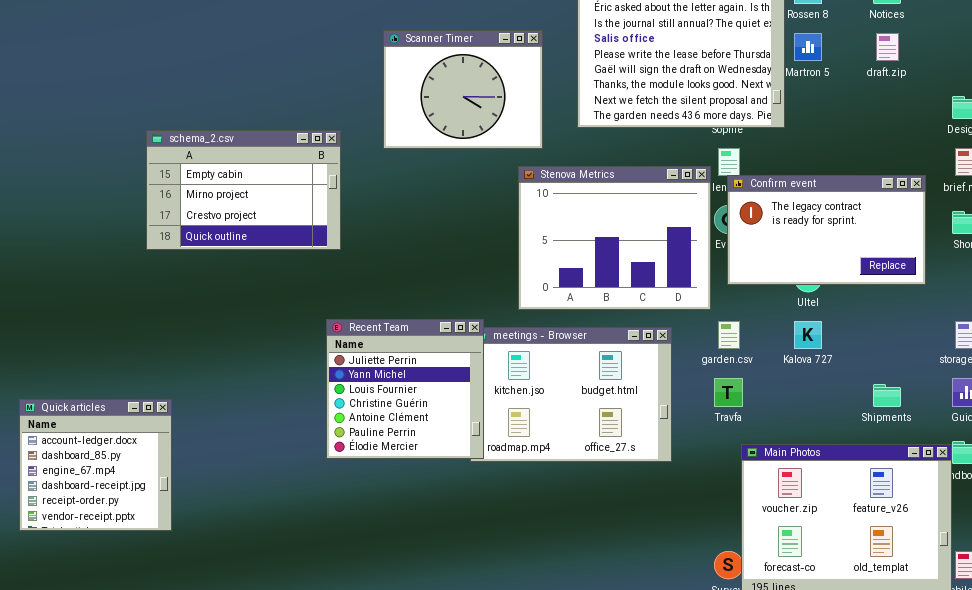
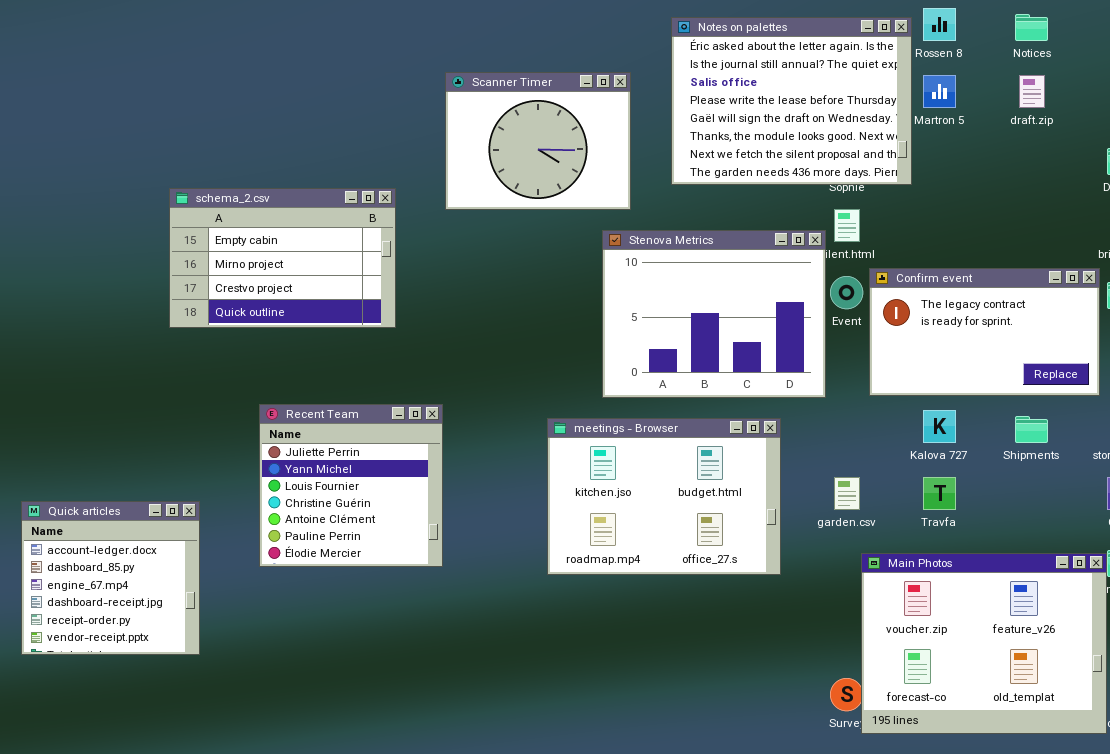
Confirm event: [727,175,926,285] -> [869,268,1100,396], moved
Recent Team: [326,319,484,459] -> [259,404,443,567], moved
garden.csv: [718,321,740,349] -> [834,477,860,510], moved
Travfa: [714,378,743,407] -> [923,477,956,510], moved
Shipments: [873,384,901,407] -> [1015,416,1048,443], moved

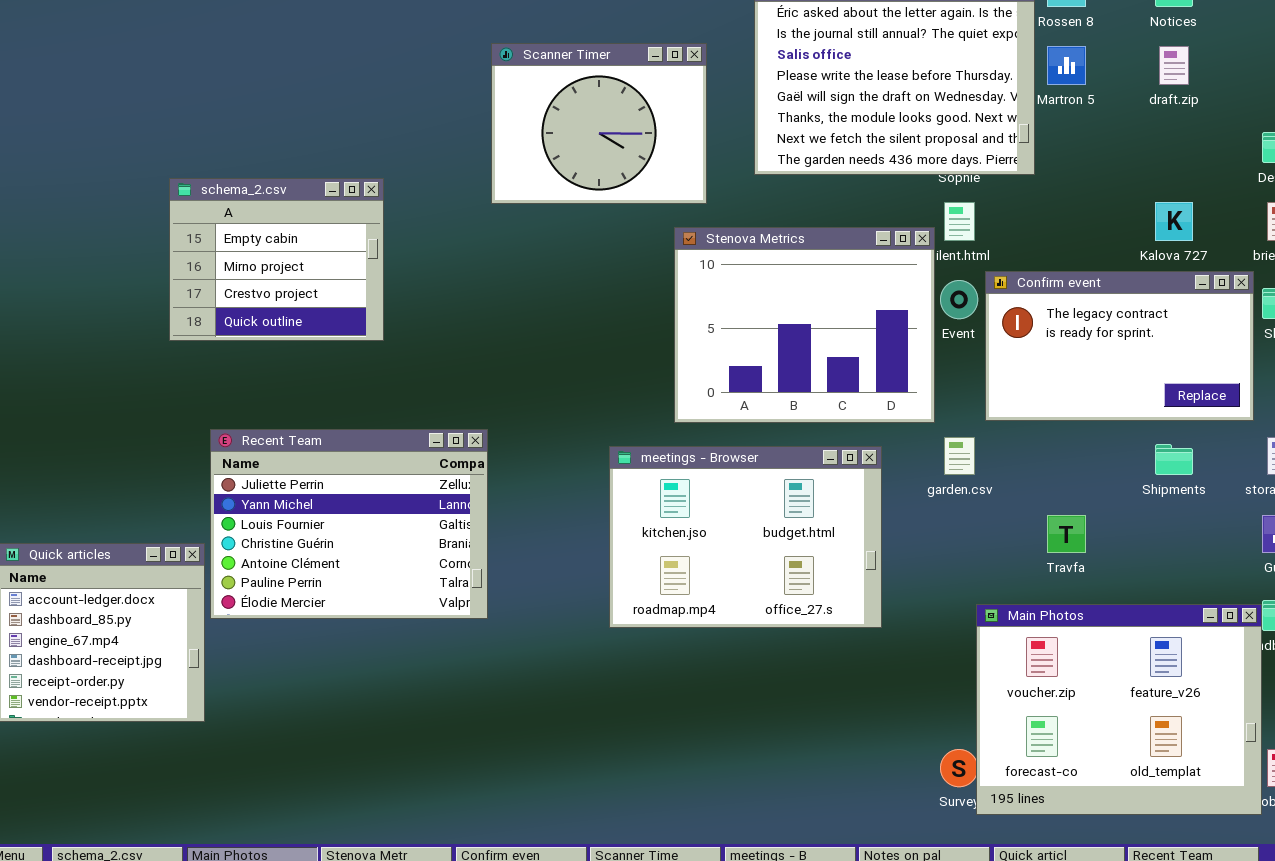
schema_2.csv: [169,188,396,328] -> [169,178,384,341], resized
Recent Team: [259,404,443,567] -> [210,429,488,619], resized
Kalova 727: [923,410,956,443] -> [1155,202,1193,241], moved
garden.csv: [834,477,860,510] -> [944,437,975,475], moved

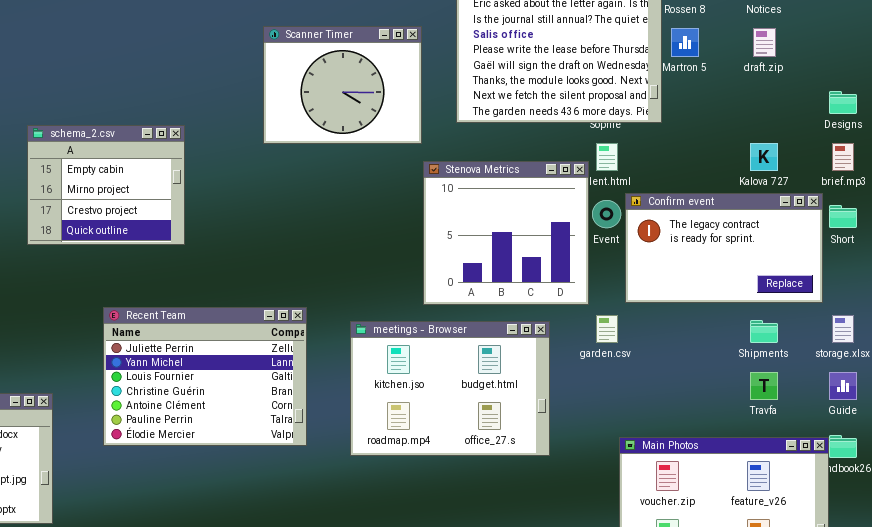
Stenova Metrics: [674,227,935,423] -> [423,161,589,305], resized
Recent Team: [210,429,488,619] -> [103,307,307,446], moved
Travfa: [1047,515,1086,553] -> [750,372,778,400], moved

